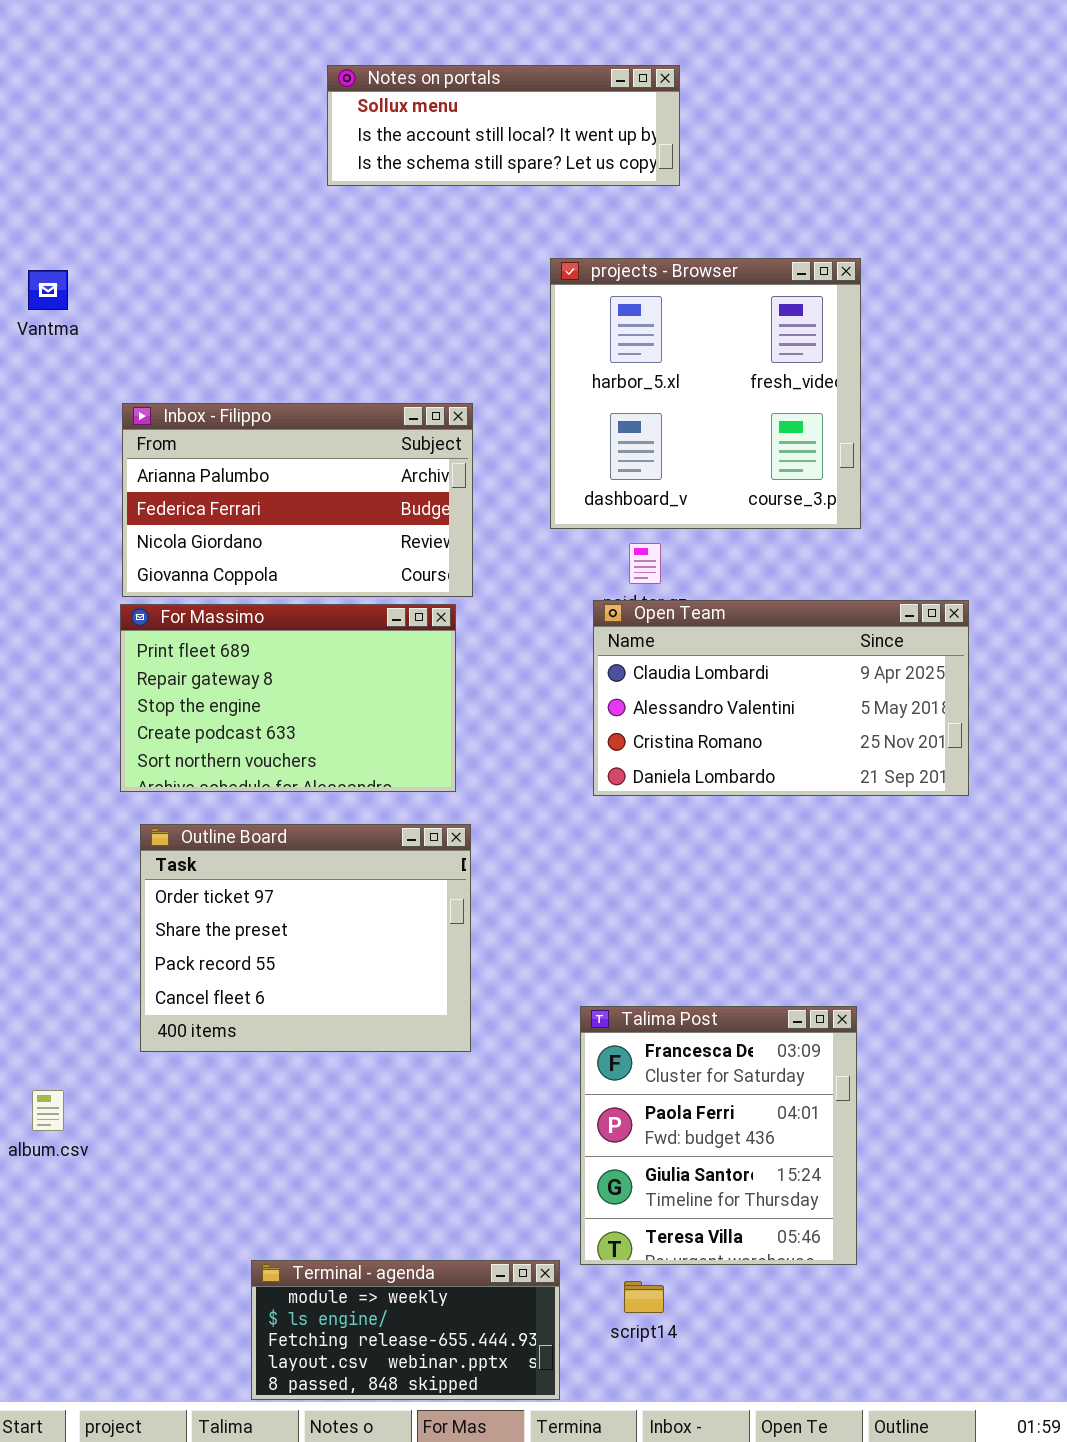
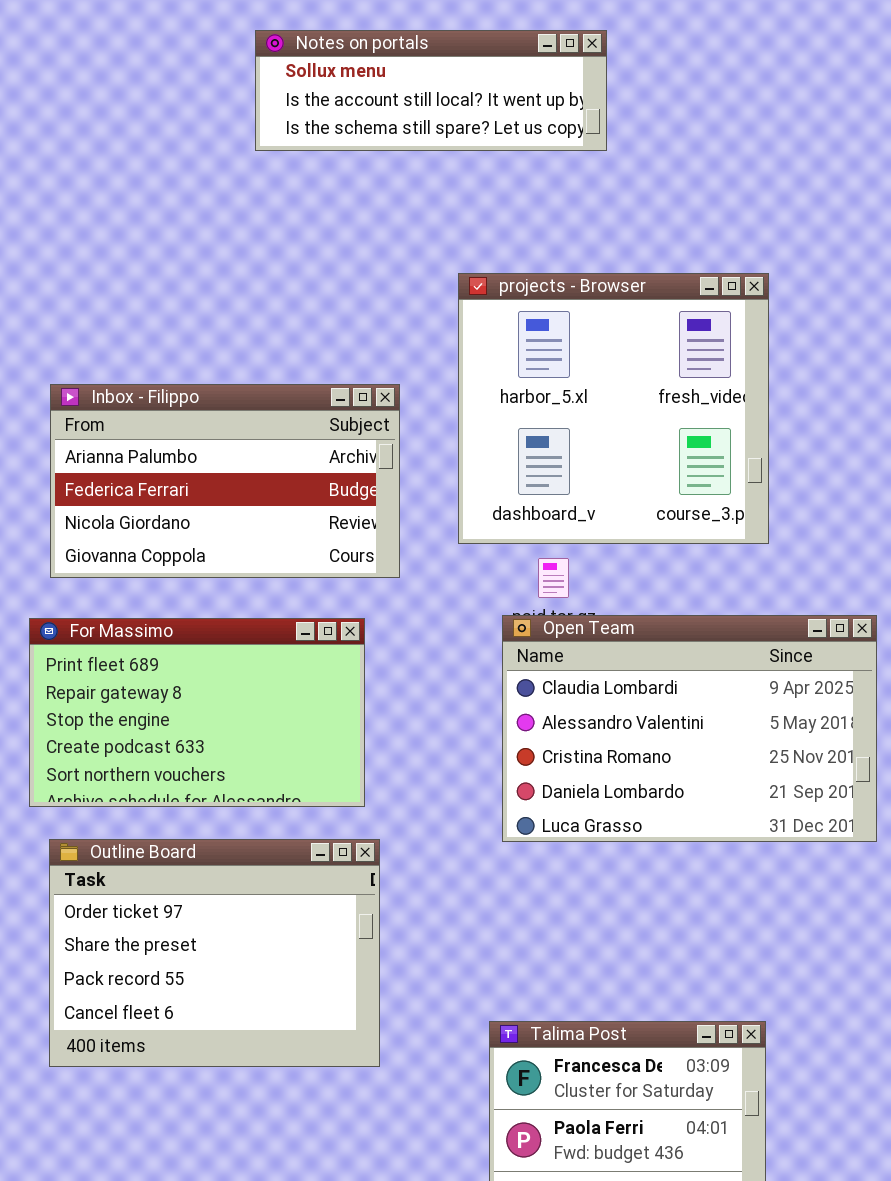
Notes on portals: [327,65,680,186] -> [255,30,607,151], moved
Inbox - Filippo: [122,403,473,597] -> [50,384,400,578], moved
Open Team: [593,600,969,796] -> [502,615,877,842], resized

